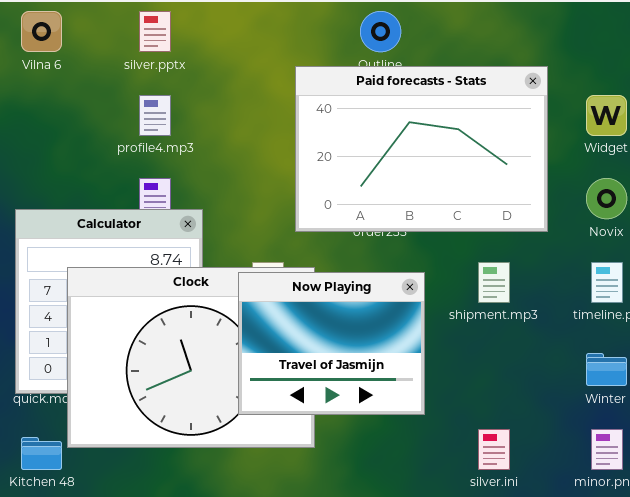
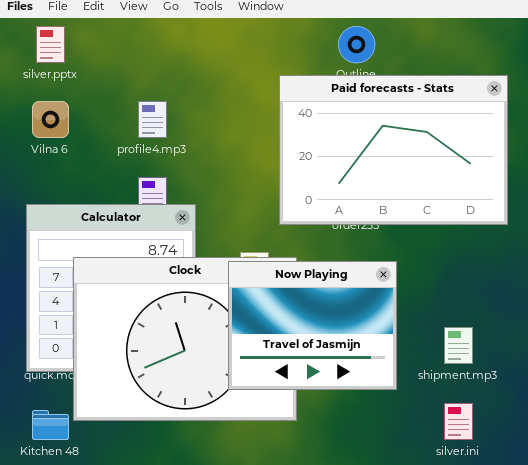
Vilna 6: [21,11,62,52] -> [32,101,69,138], moved
silver.pptx: [139,11,171,52] -> [36,26,65,63], moved
shipment.mp3: [478,262,510,303] -> [444,327,473,364], moved

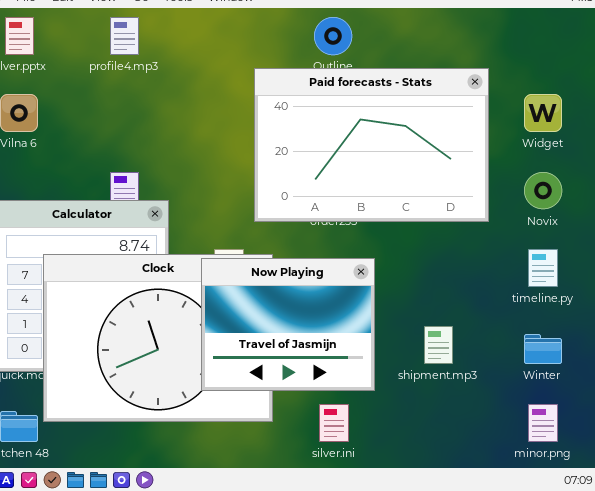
profile4.mp3: [138,101,167,138] -> [110,17,139,55], moved
silver.ini: [444,403,473,440] -> [319,404,349,442], moved

